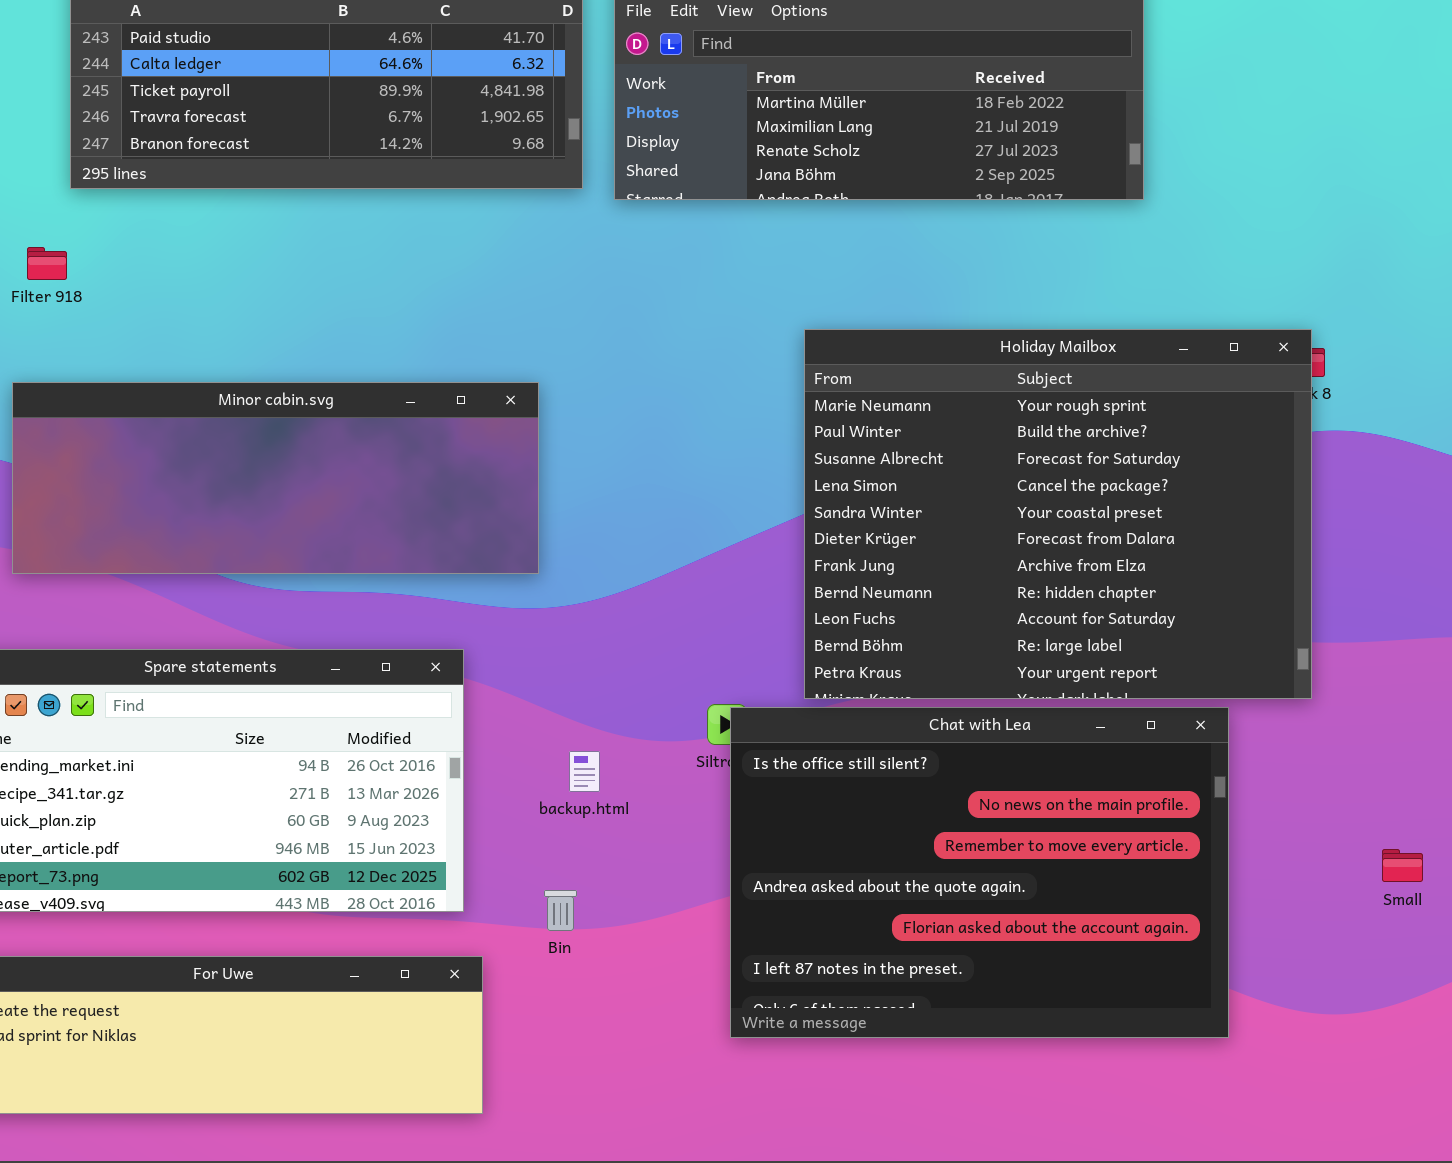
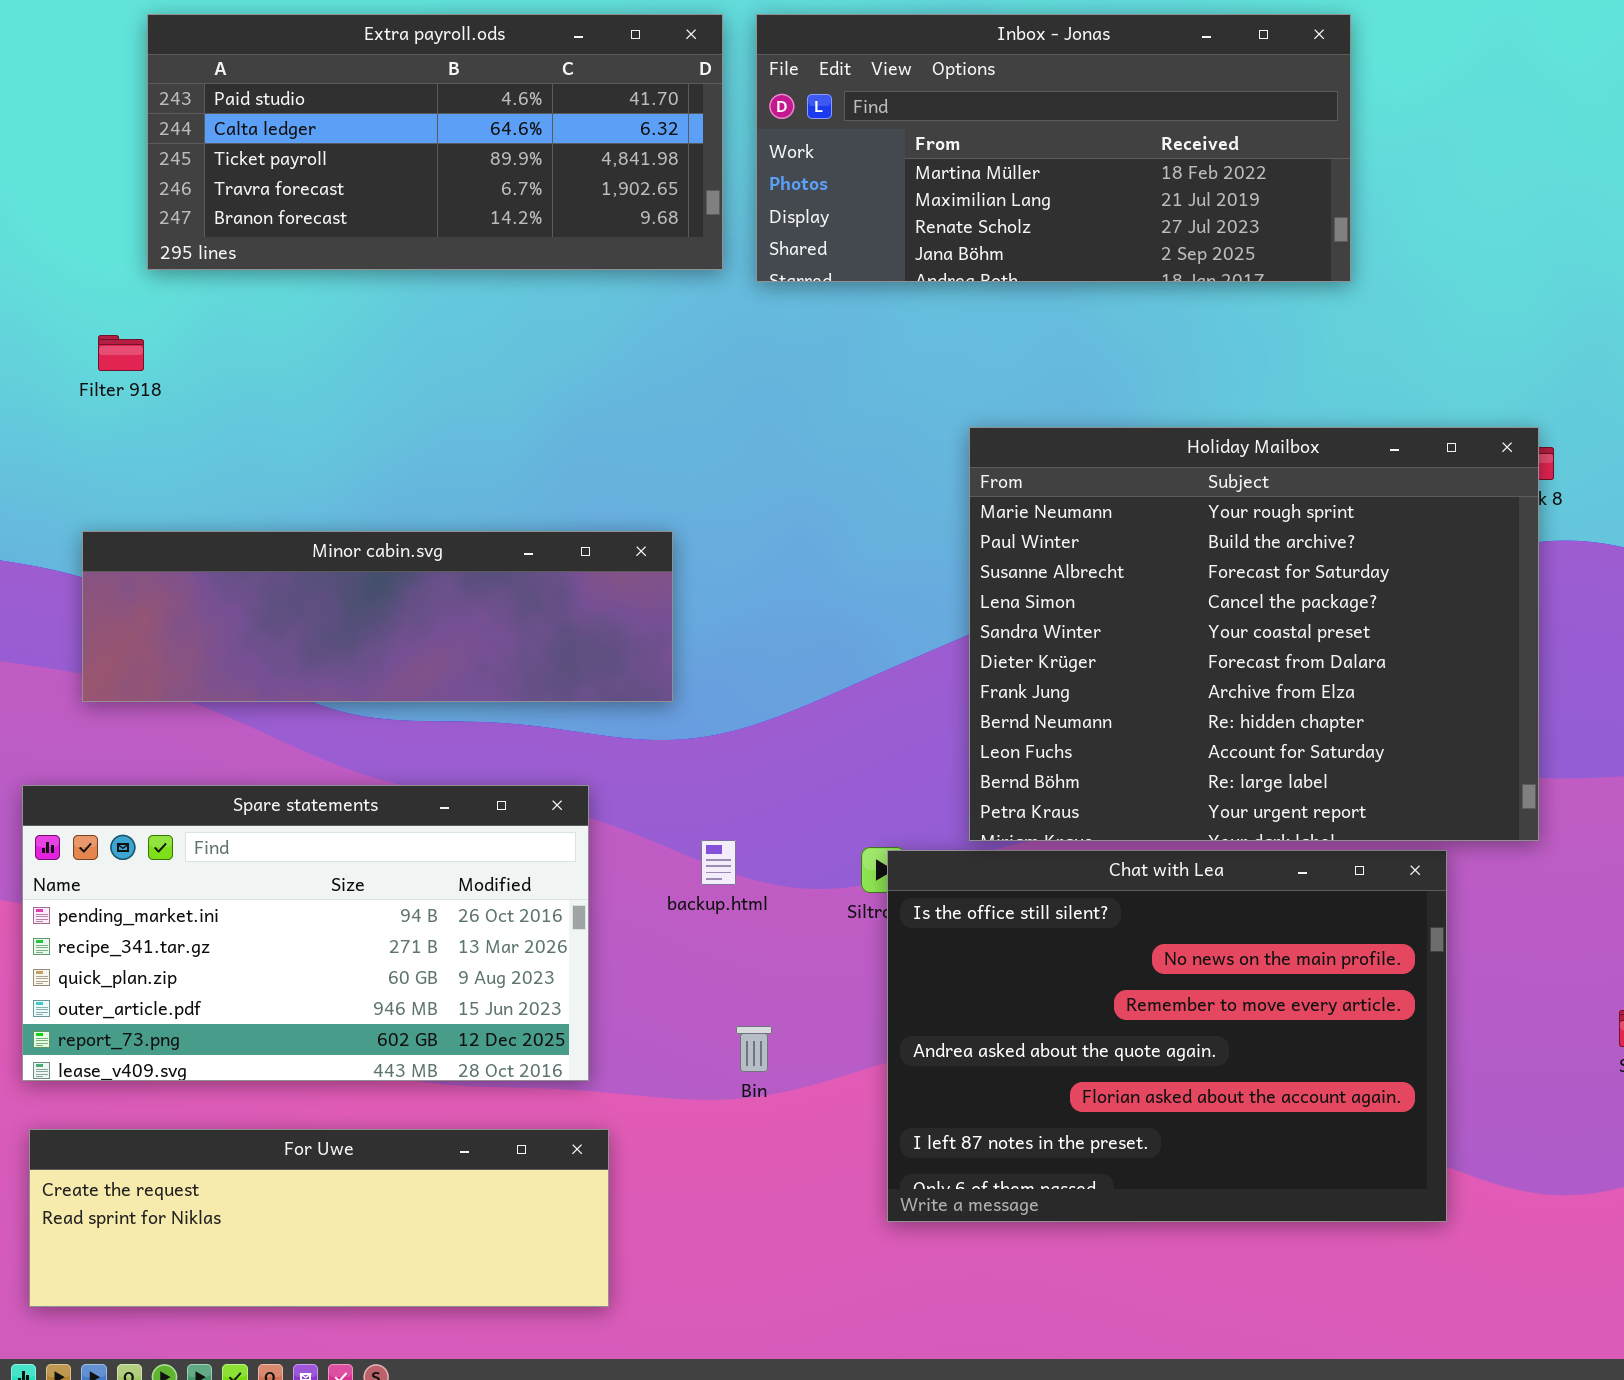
Minor cabin.svg: [12,382,539,574] -> [82,531,673,702], resized
backup.html: [569,751,600,792] -> [701,840,736,885], moved
Bin: [544,890,577,931] -> [736,1026,772,1072], moved

